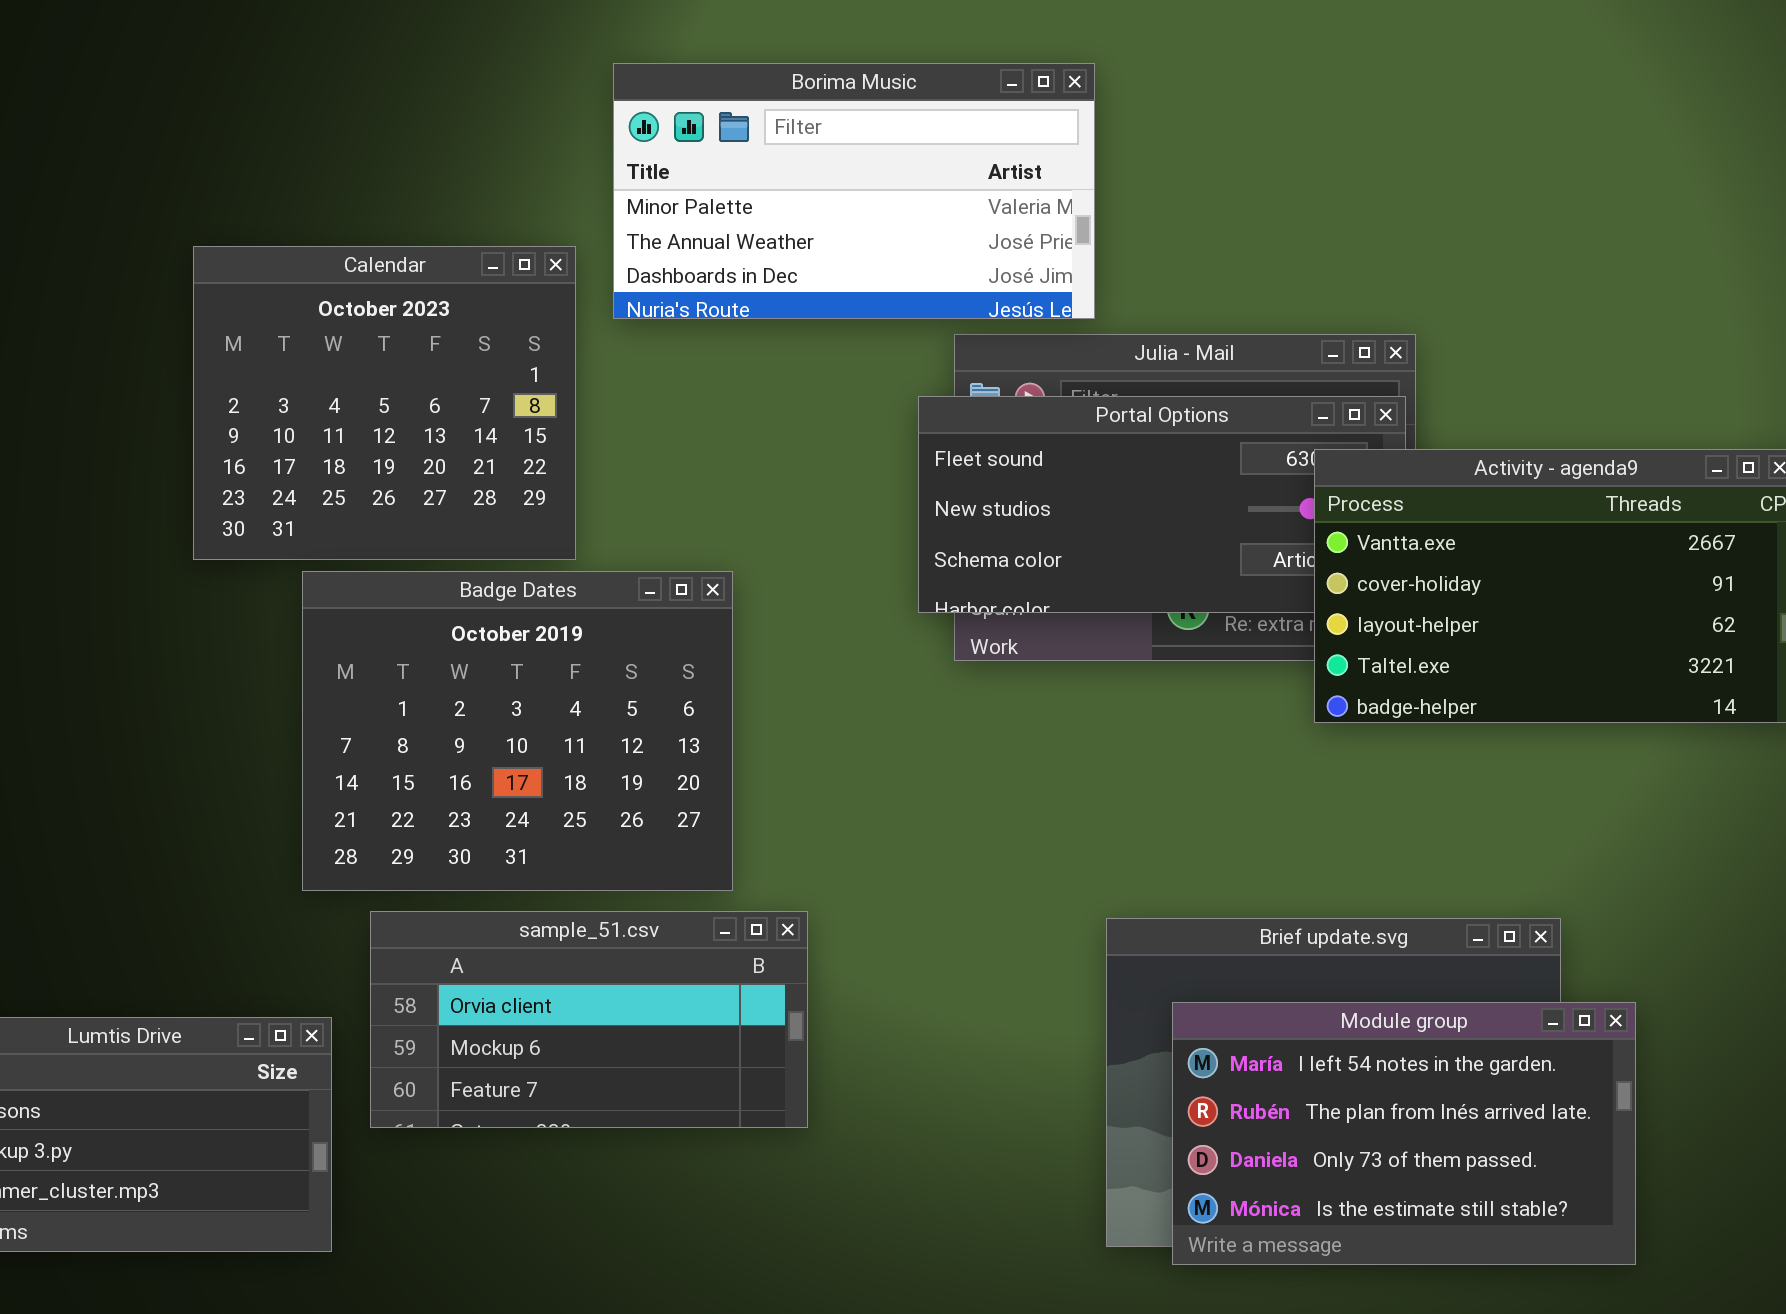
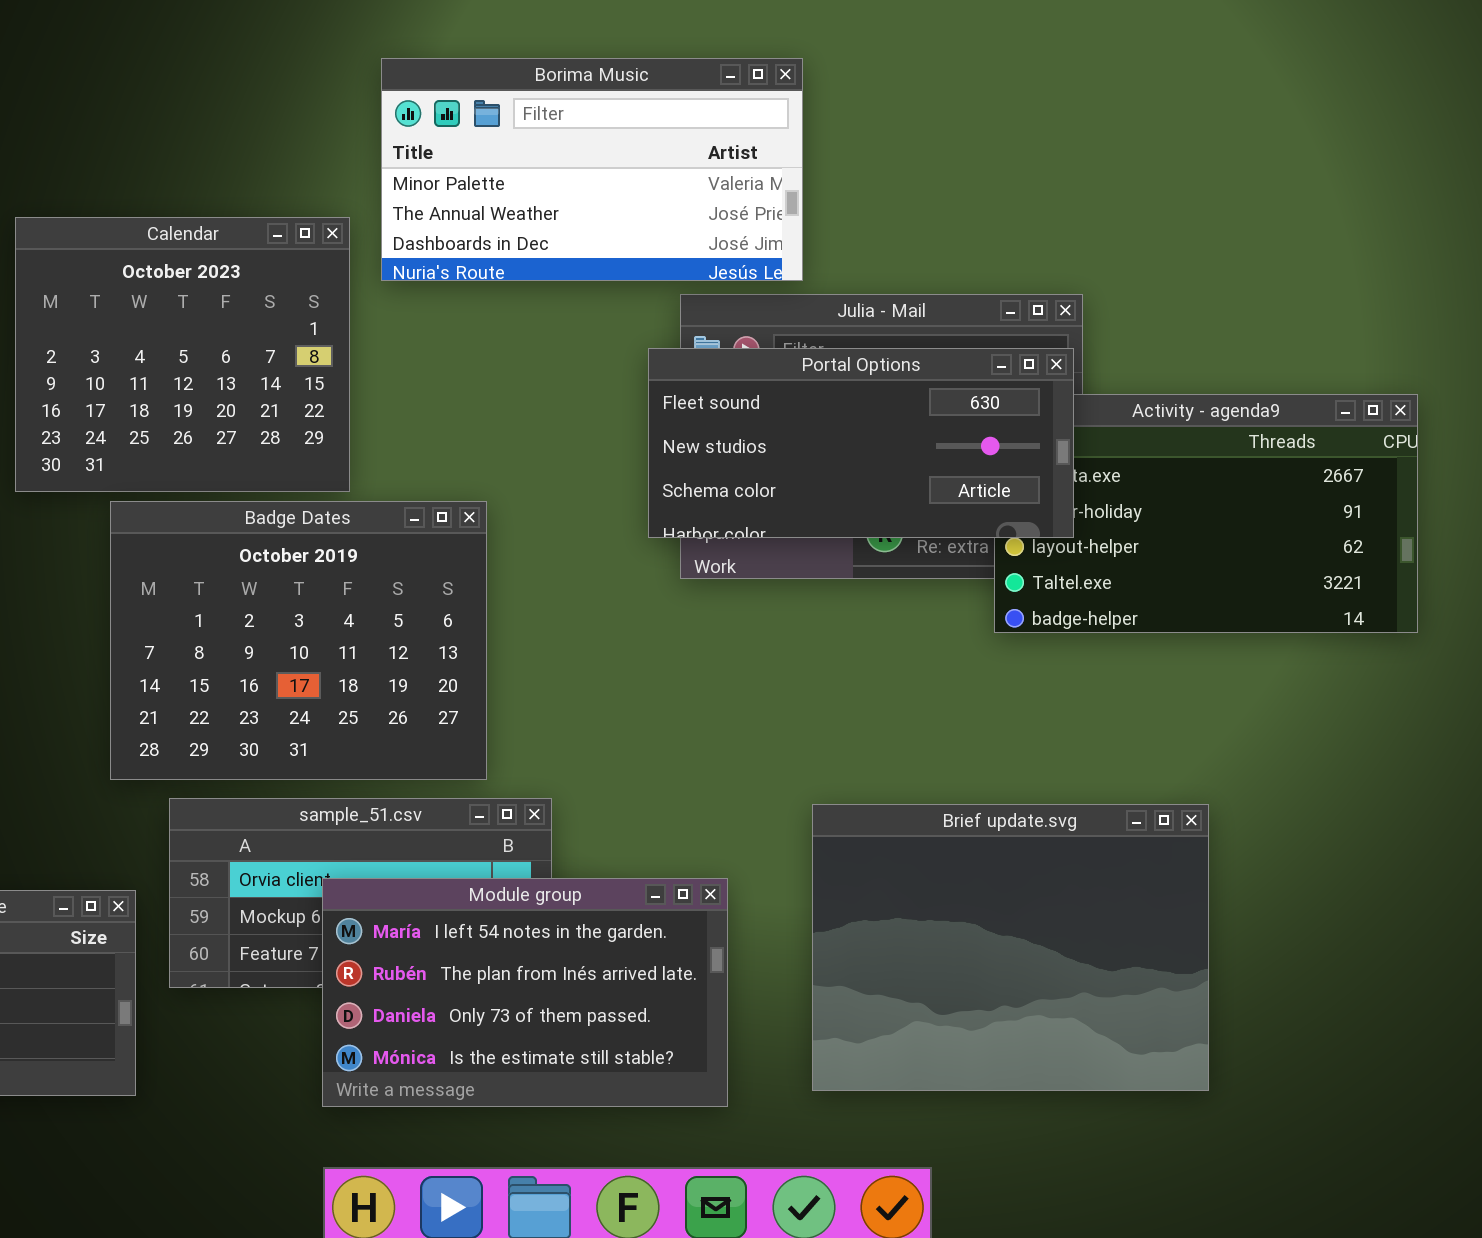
Portal Options: [918,396,1406,613] -> [648,348,1074,538], raised
Module group: [1172,1002,1636,1265] -> [322,878,728,1107], moved

